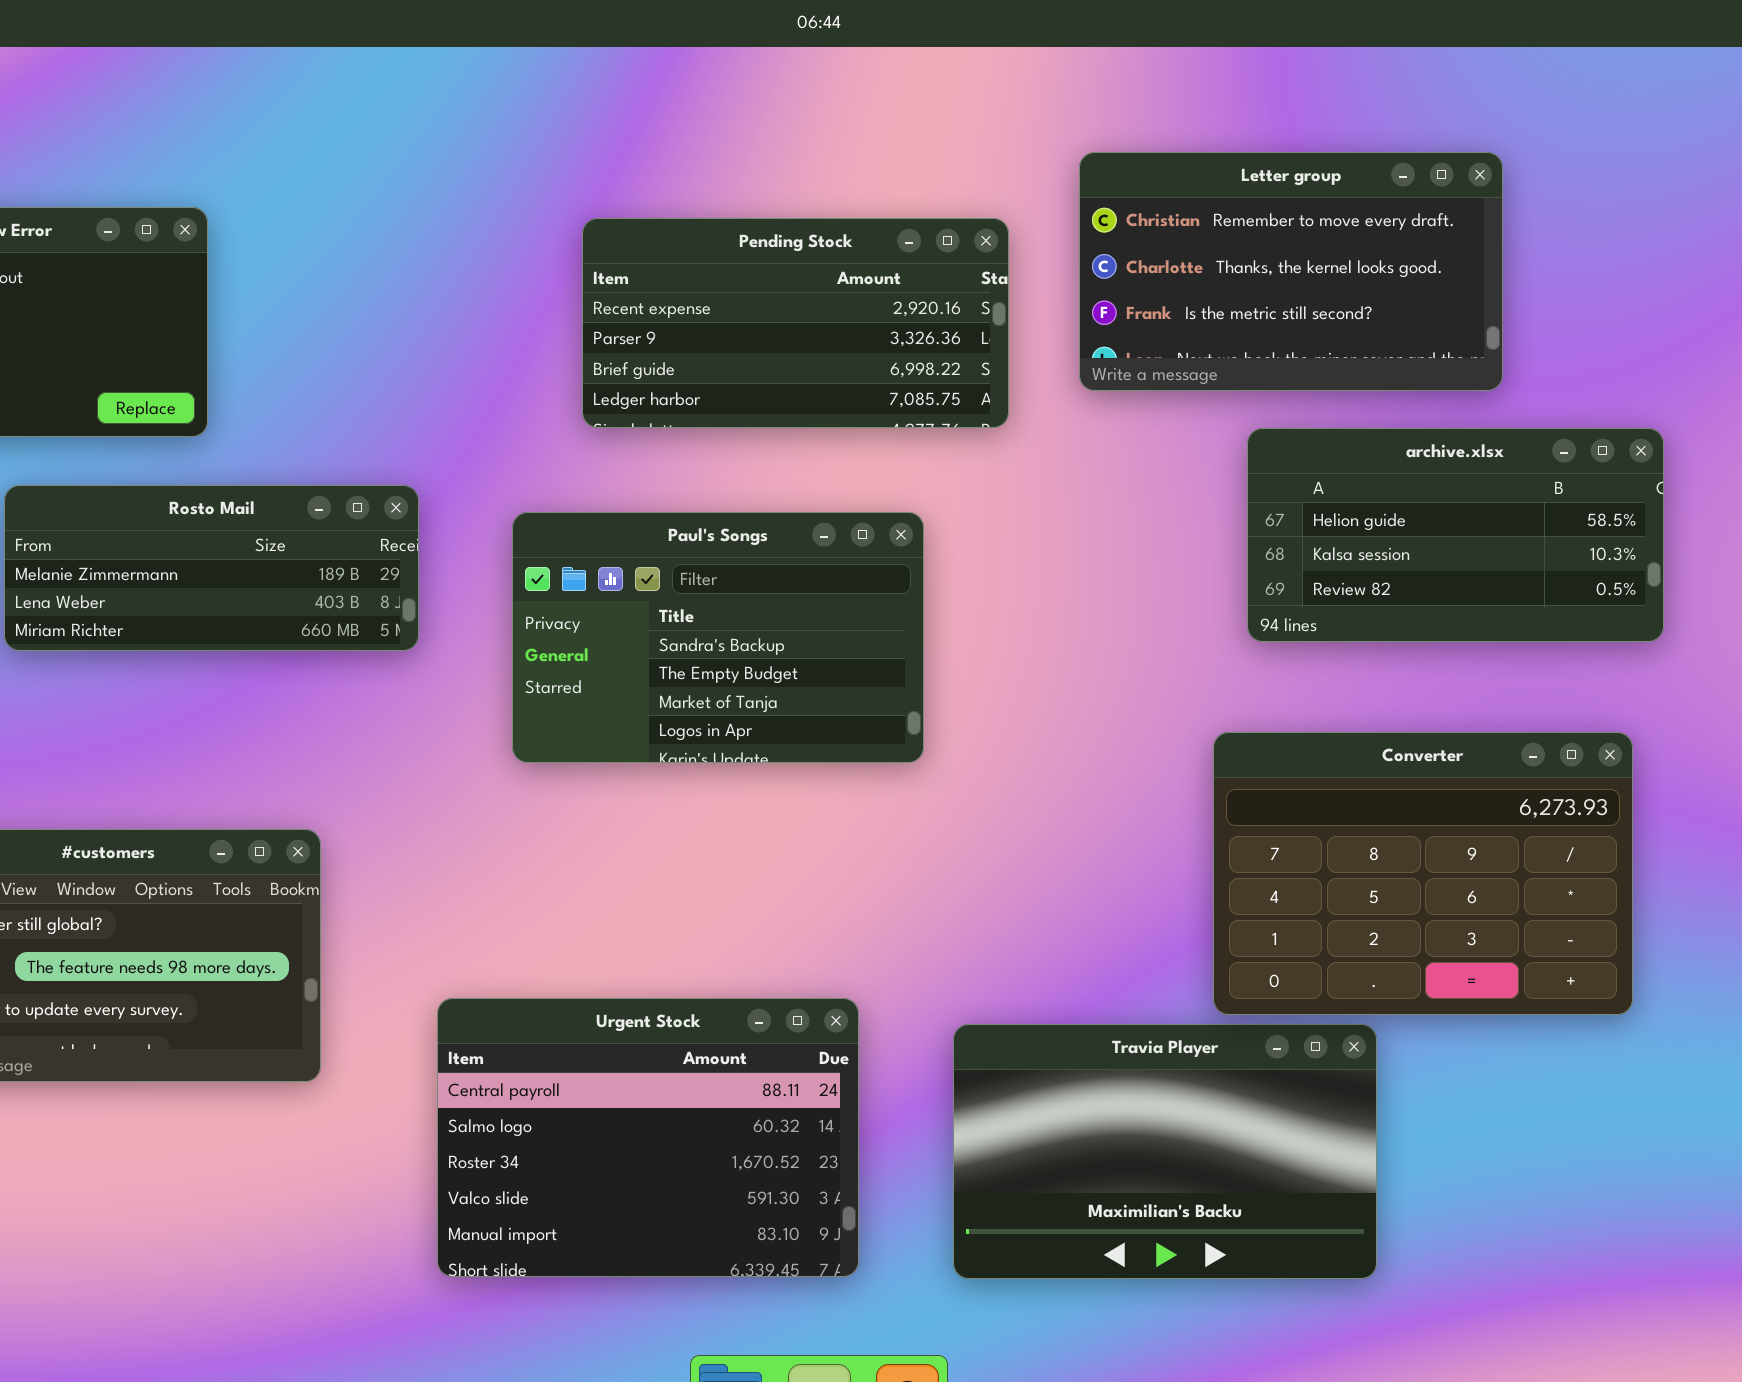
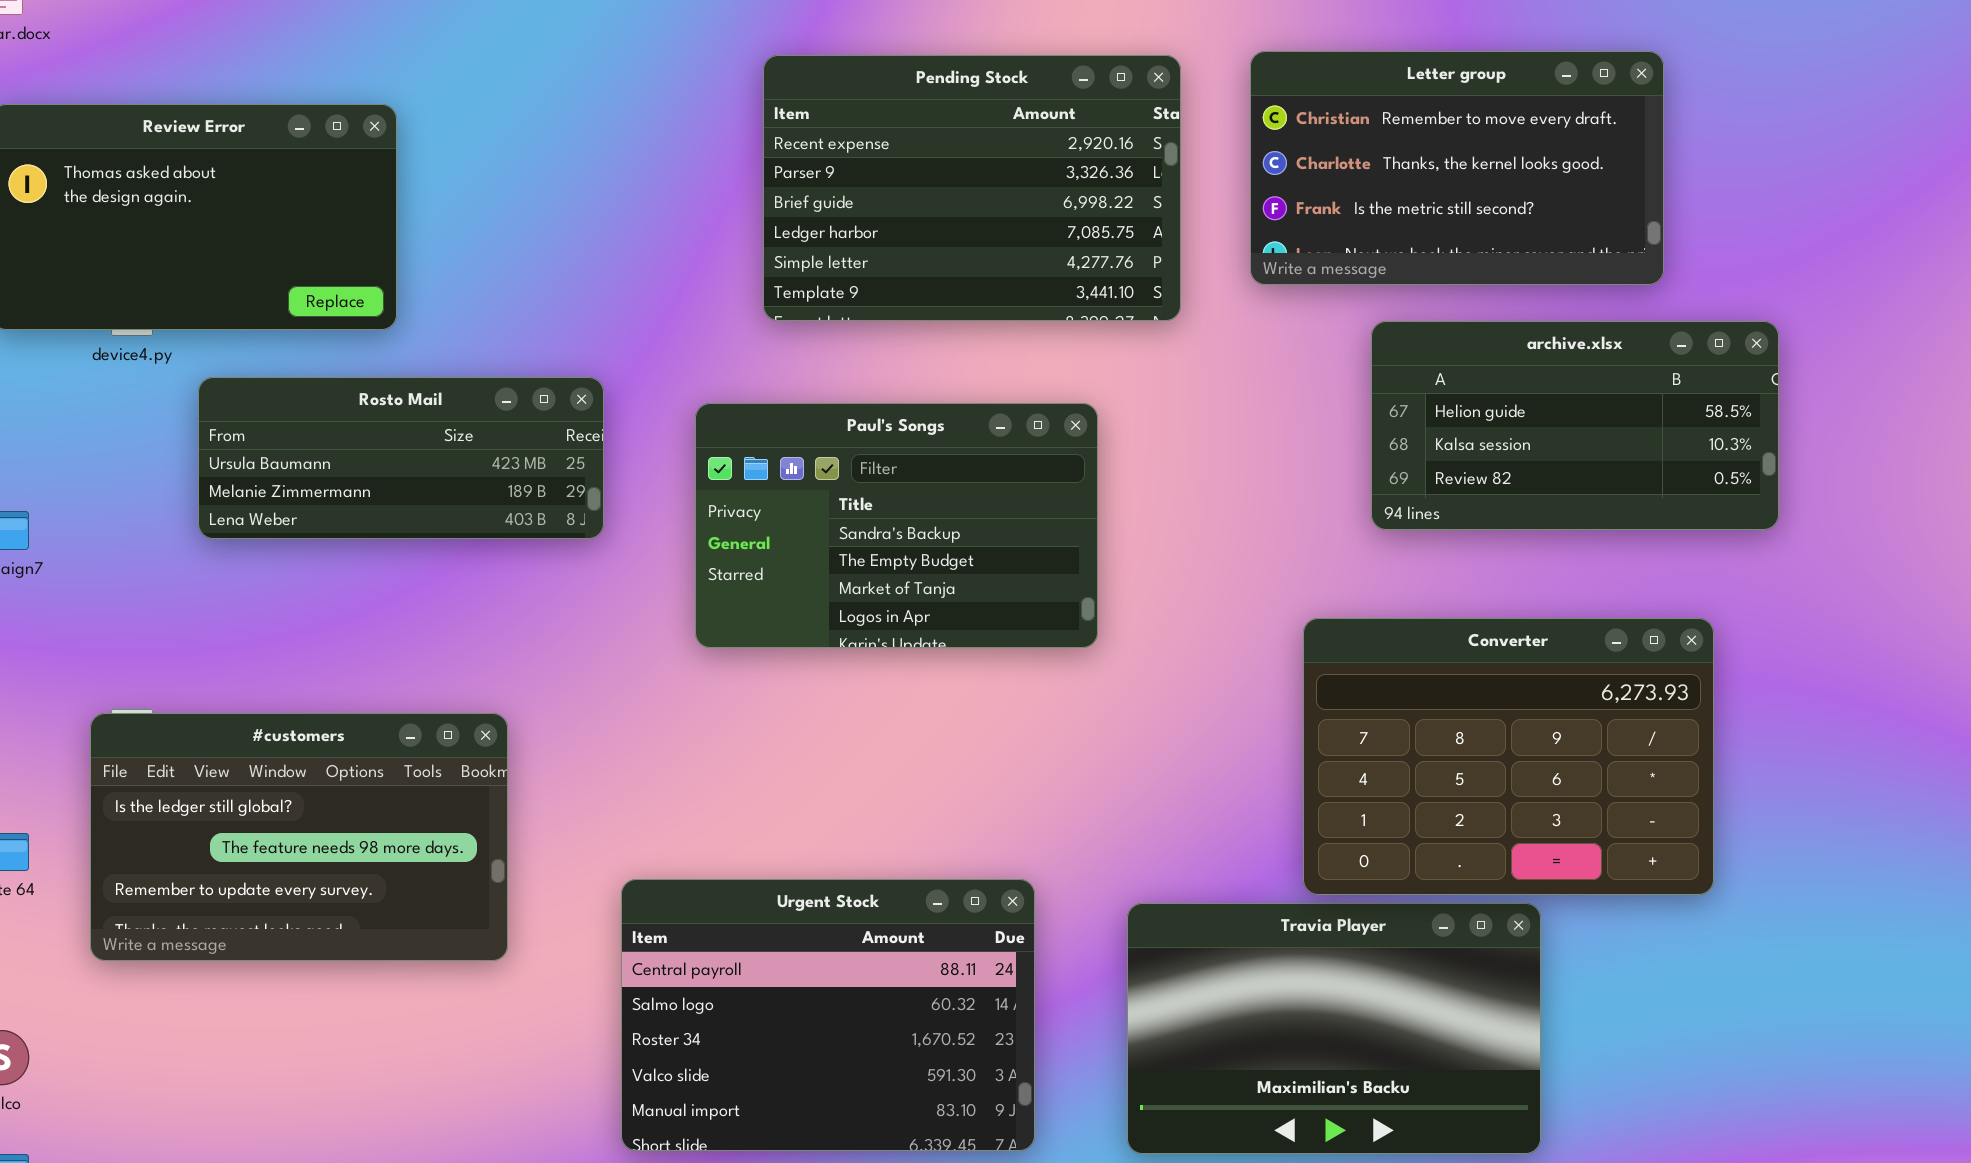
Pending Stock: [582,218,1009,428] -> [763,55,1181,321], resized
archive.xlsx: [1247,428,1664,642] -> [1371,321,1779,530], moved
Rosto Mail: [4,485,419,651] -> [198,377,604,539], scrolled up 1 row
Converter: [1213,732,1633,1015] -> [1303,618,1714,895], moved

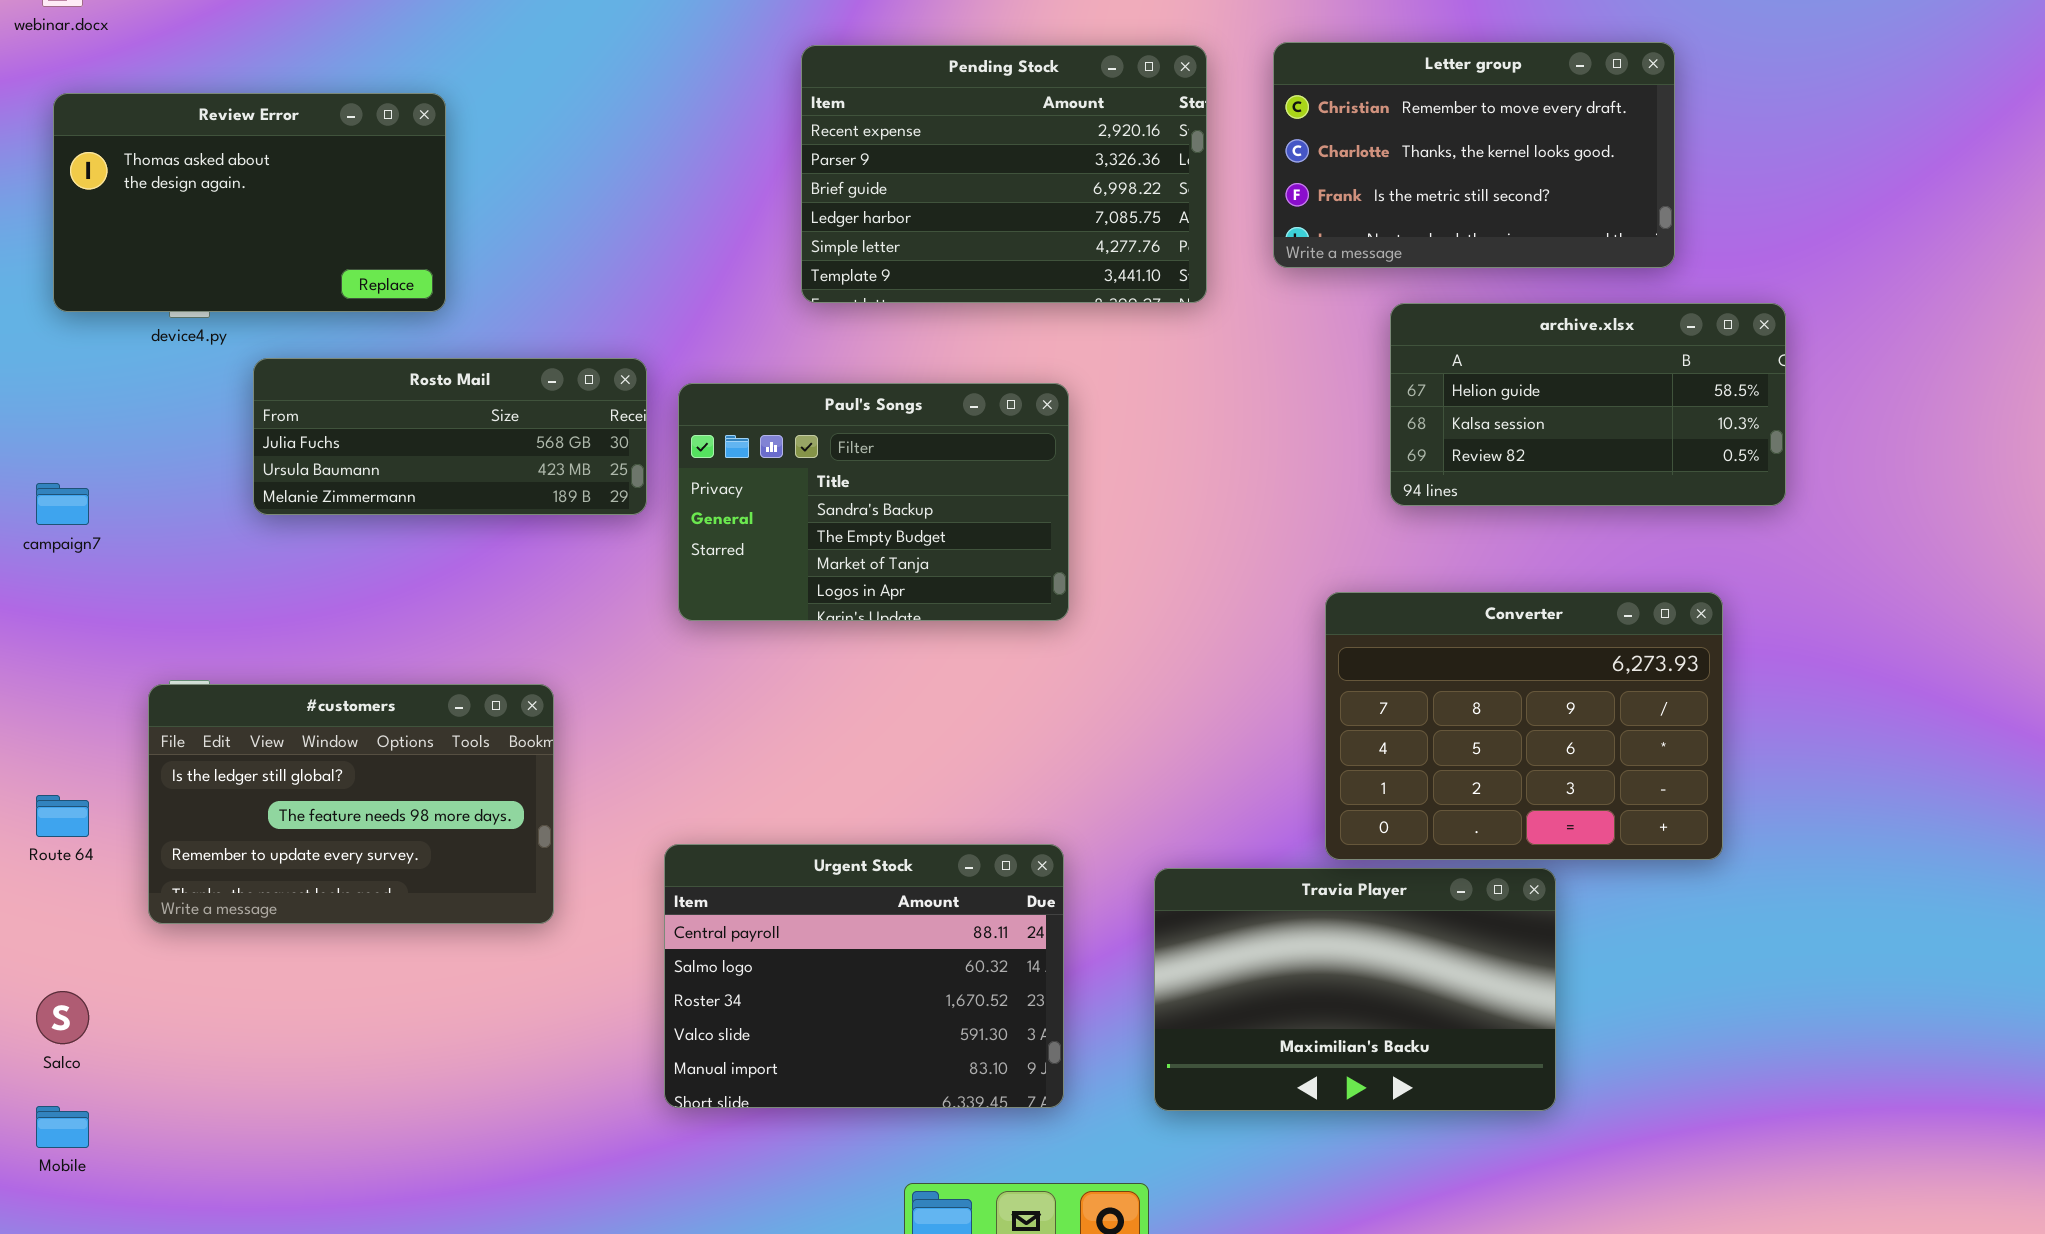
Rosto Mail: [198,377,604,539] -> [253,358,647,515], scrolled up 1 row
Paul's Songs: [695,403,1098,648] -> [678,383,1069,621], moved

